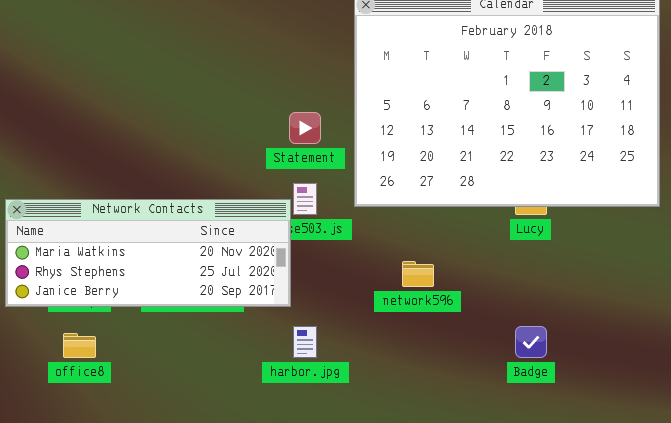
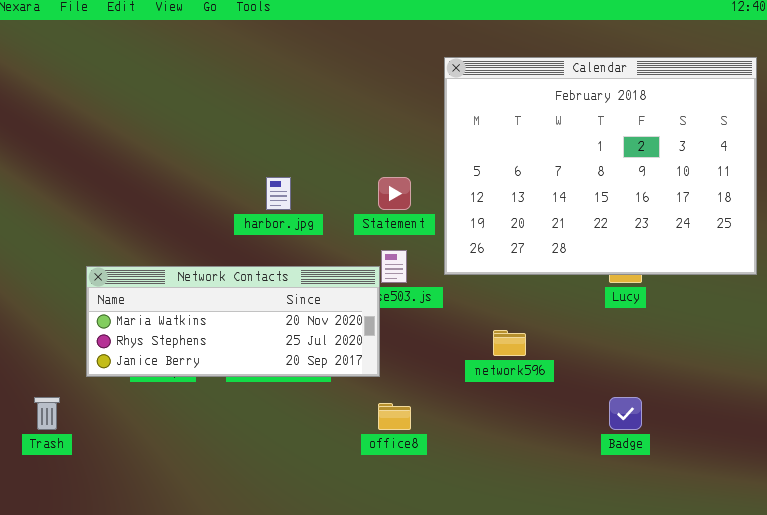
harbor.jpg: [293,326,317,358] -> [266,177,291,210], moved
office8: [63,333,96,358] -> [378,403,411,430], moved

